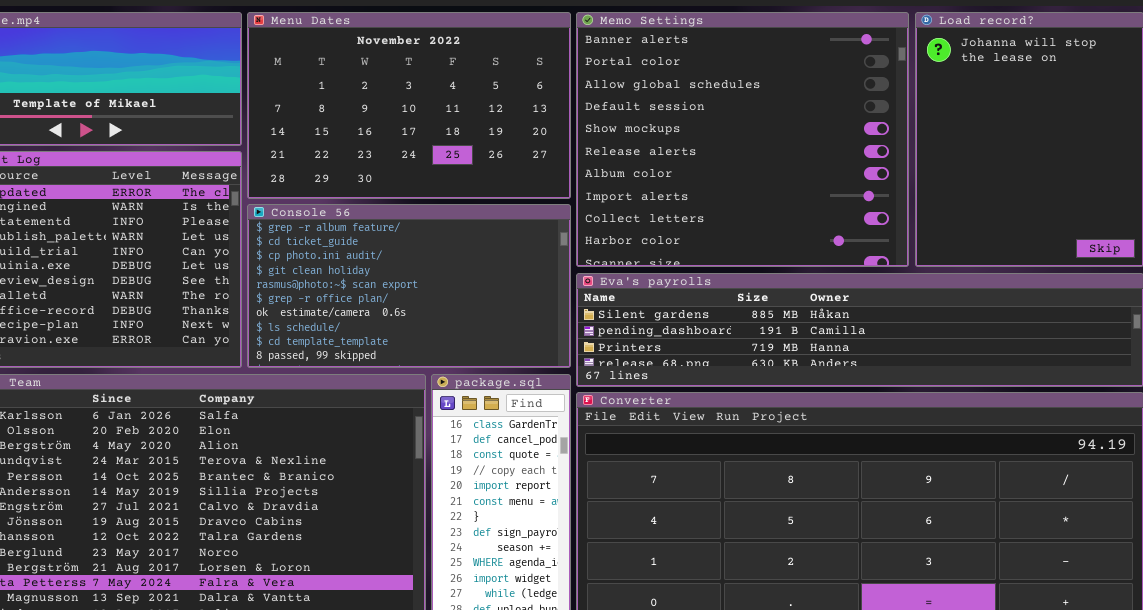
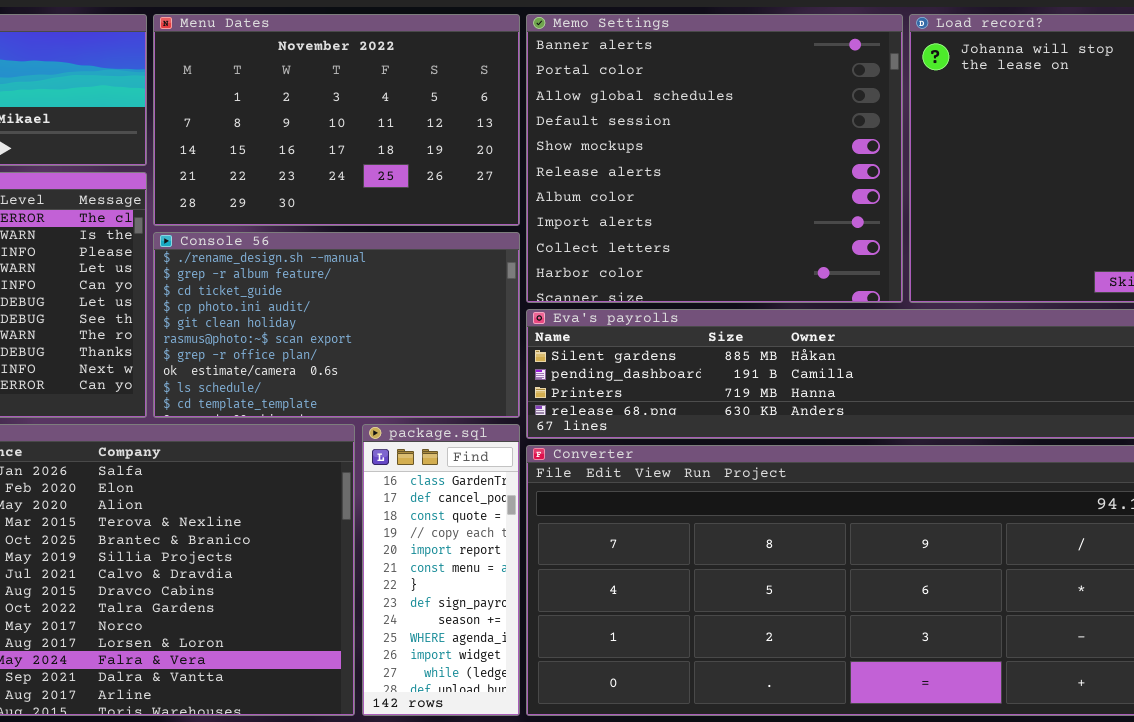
Console 56: [247,204,571,368] -> [153,232,520,418], scrolled up 1 row

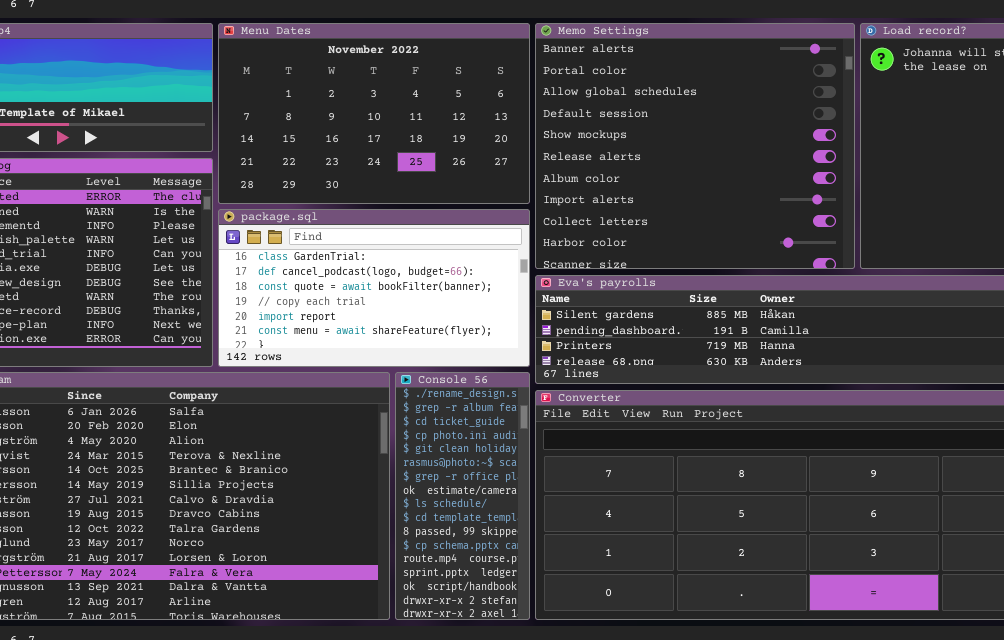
Console 56: [153,232,520,418] -> [395,372,530,620], moved, resized
package.sql: [362,424,520,716] -> [218,209,530,367], moved, resized

